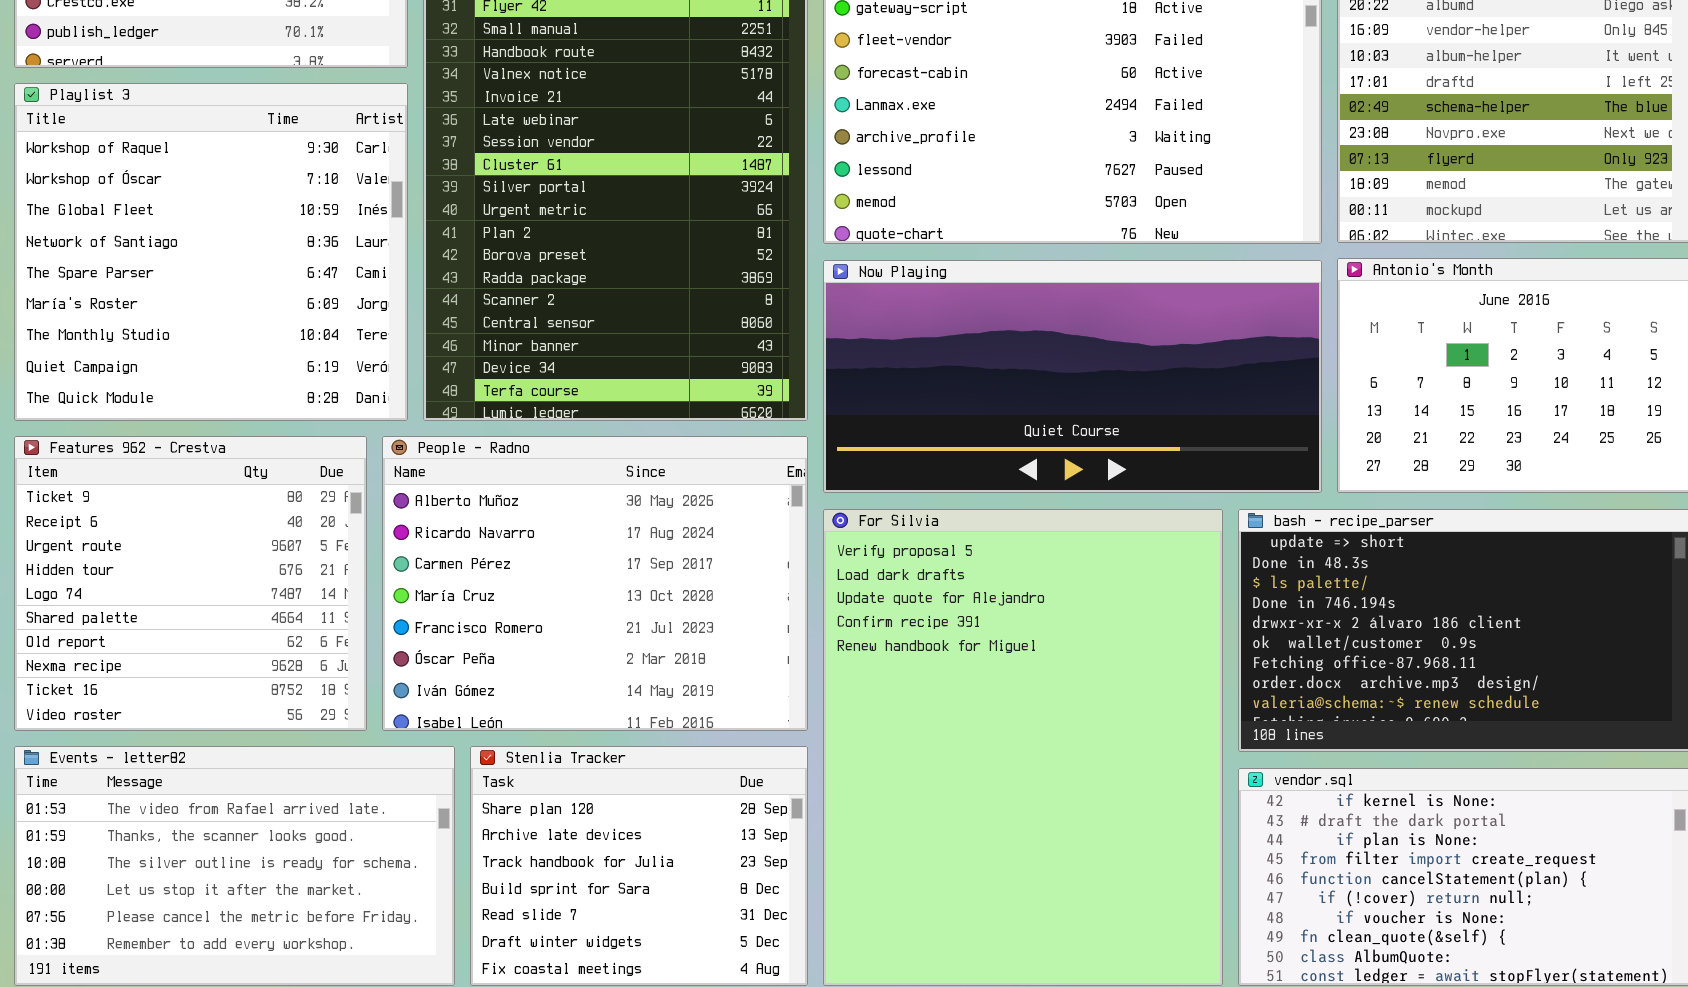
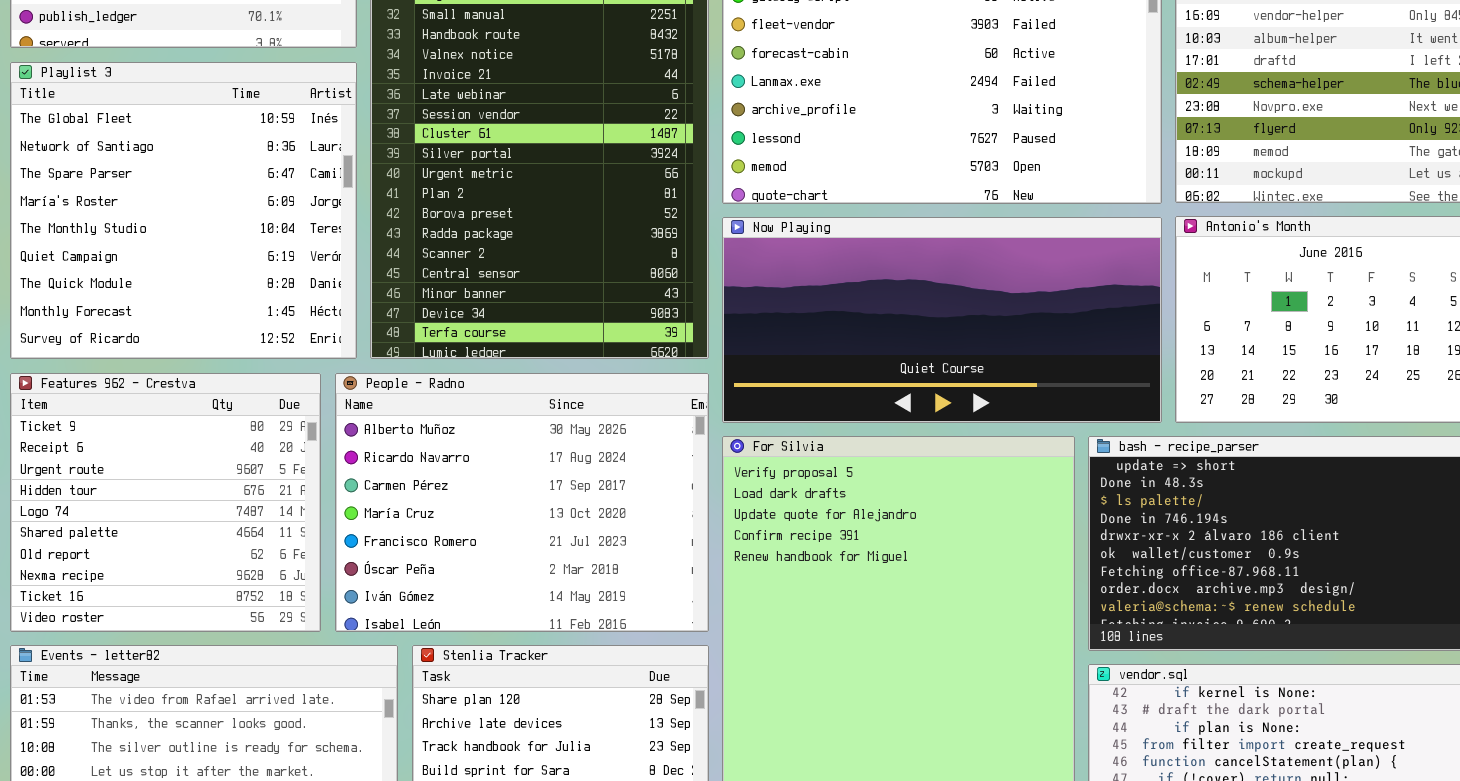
Playlist 3: [14,83,408,421] -> [10,62,357,359], scrolled down 2 rows

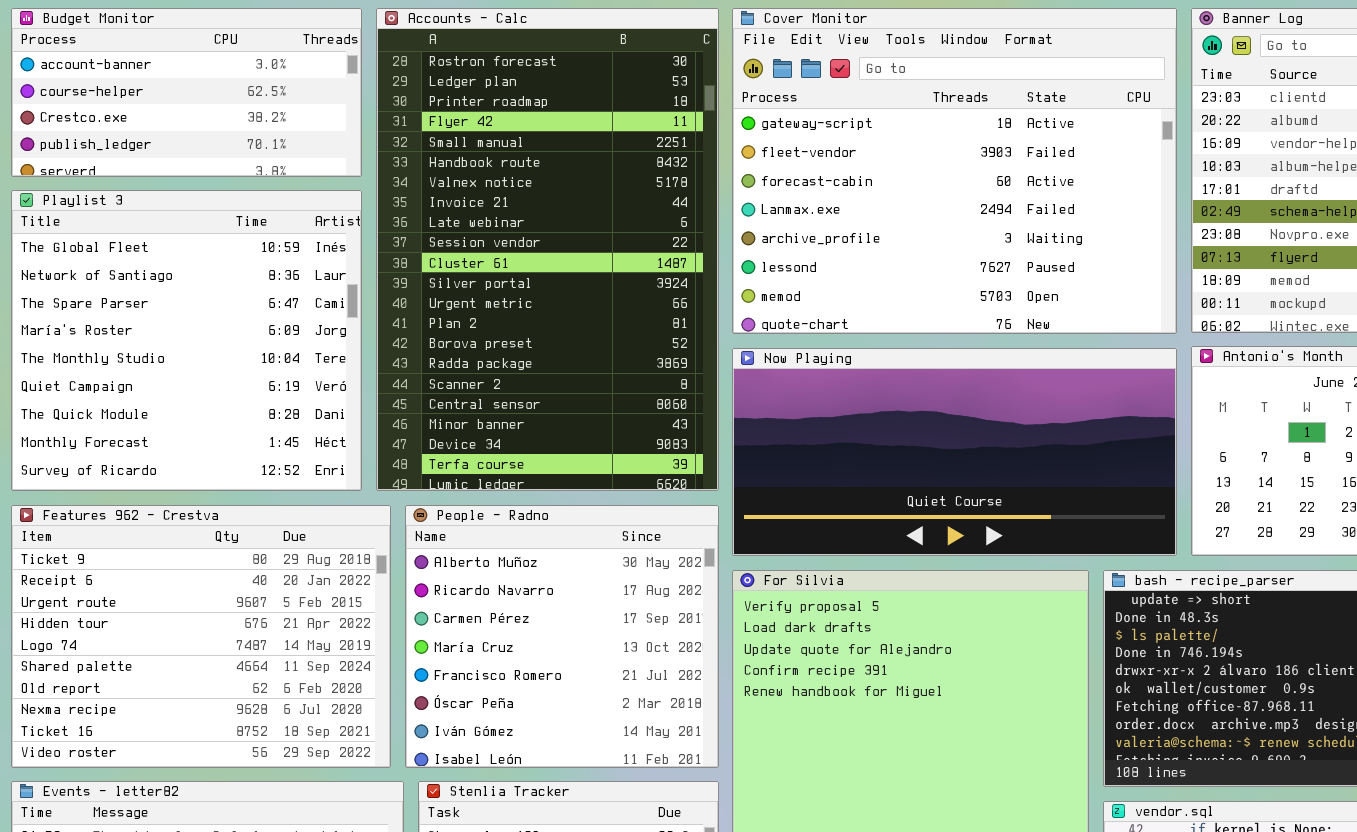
Features 962 - Crestva: [10,373,321,632] -> [11,505,391,768], resized
People - Radno: [335,373,709,632] -> [405,505,719,768], resized

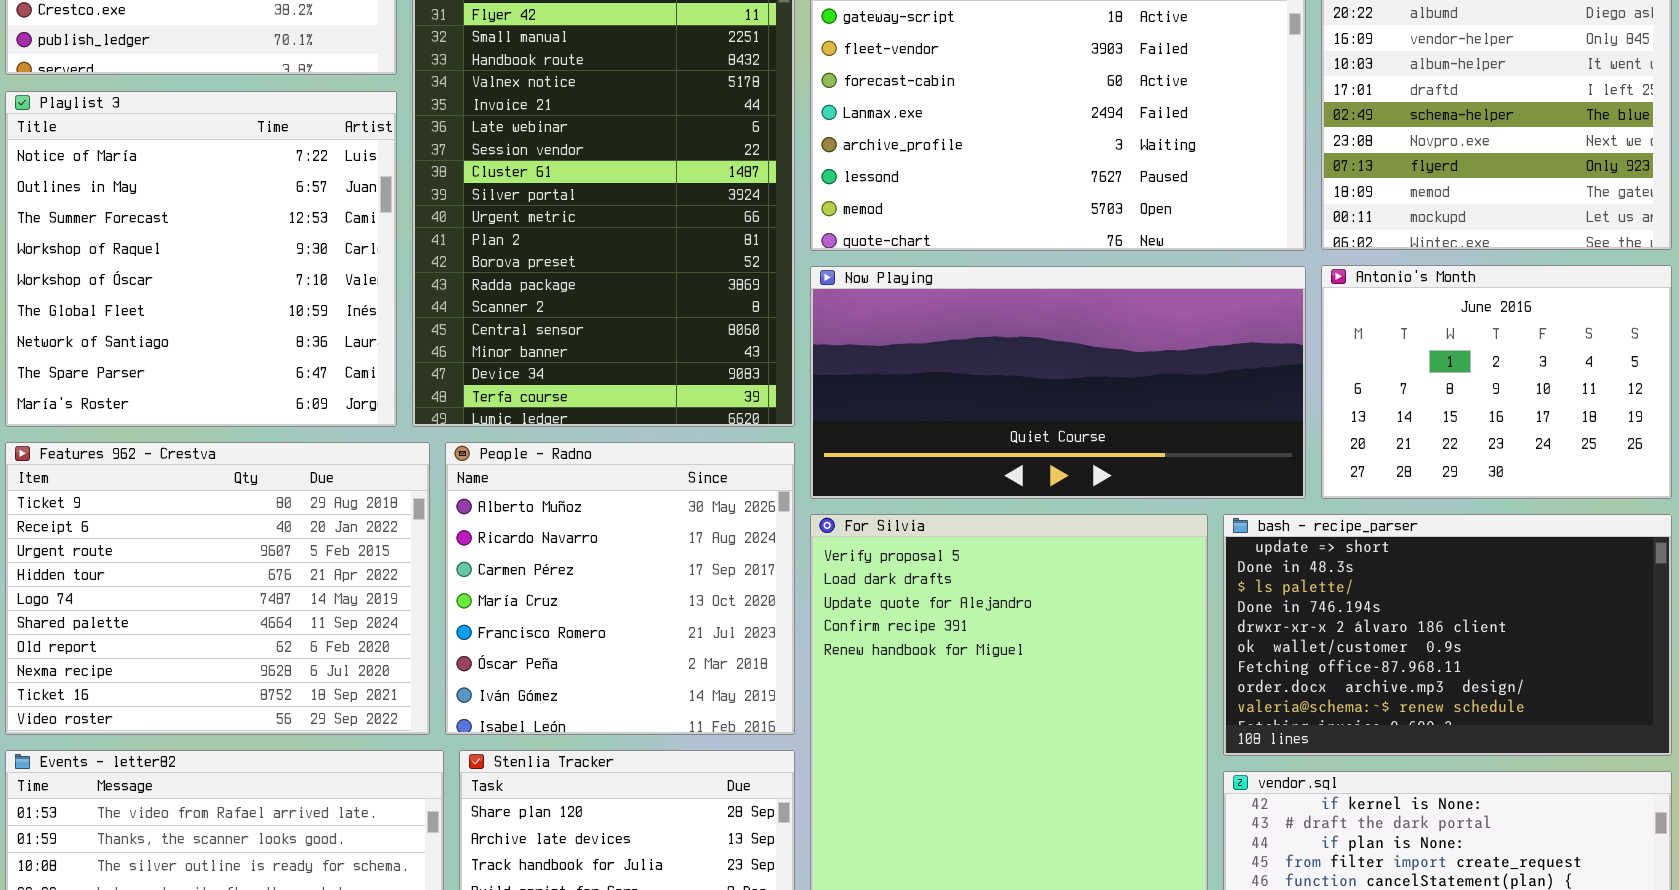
Playlist 3: [11,190,362,491] -> [5,91,397,427], scrolled up 5 rows

